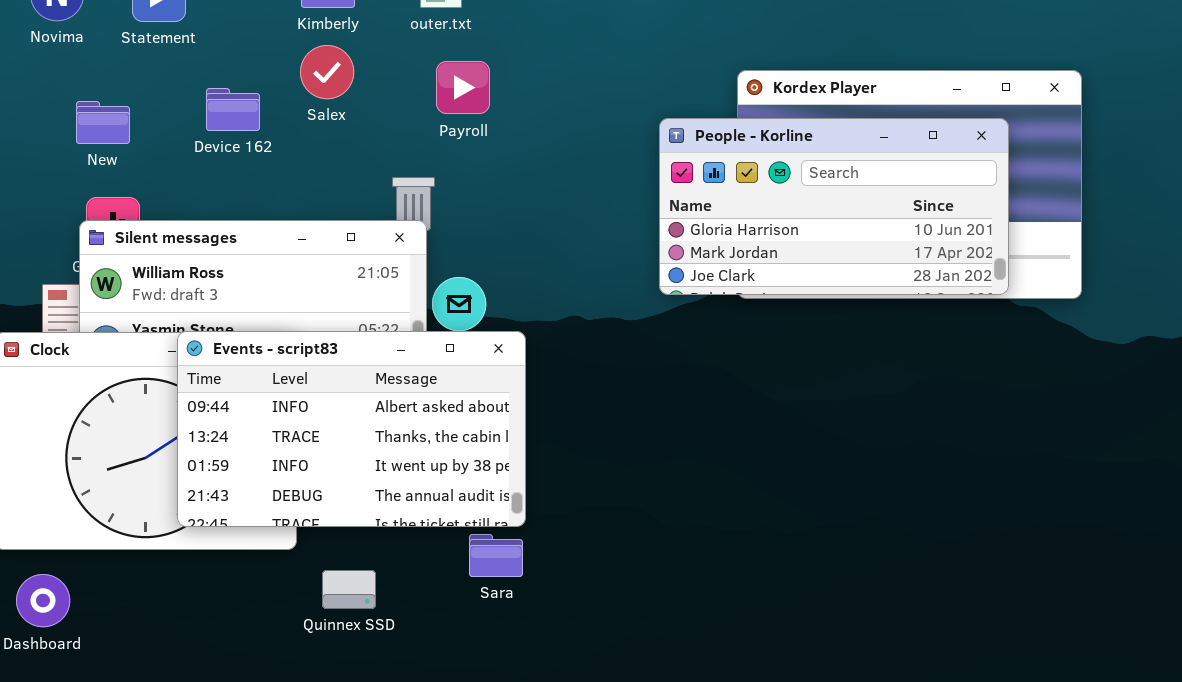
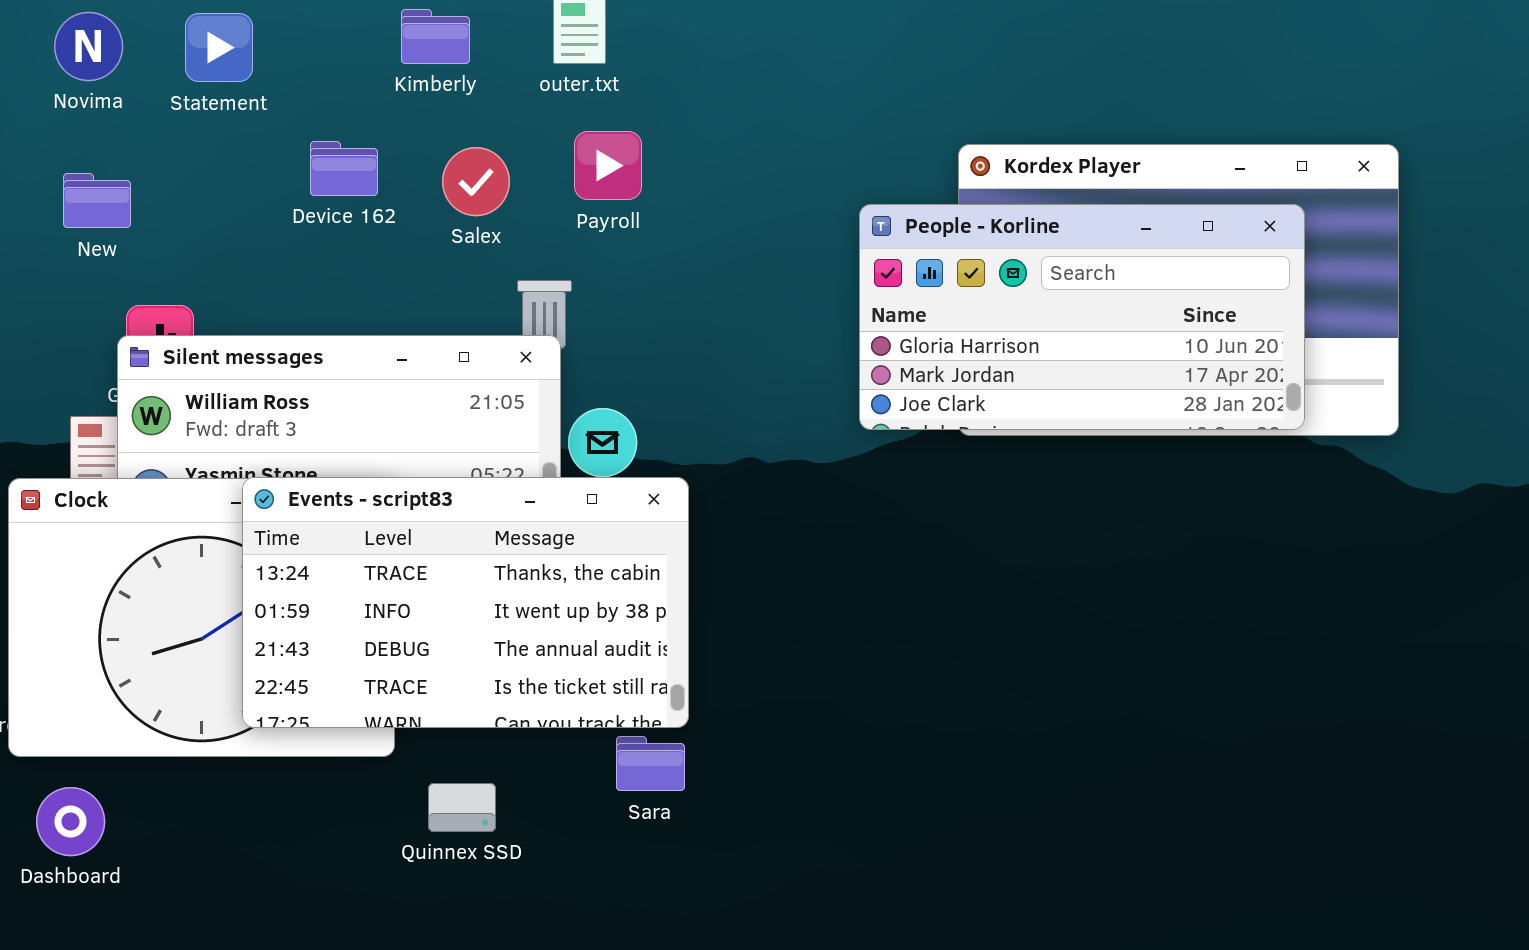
Salex: [300,45,354,99] -> [442,147,510,216], moved
Device 162: [206,88,260,131] -> [310,141,378,196], moved
New: [76,101,130,144] -> [63,173,131,228], moved
Events - script83: [177,331,526,527] -> [242,477,689,728], scrolled down 1 row

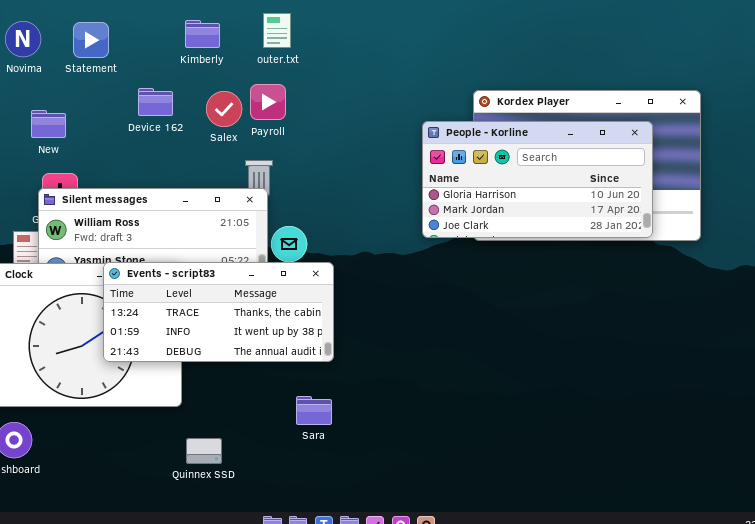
Payroll: [574,131,642,200] -> [250,84,286,120], moved
New: [63,173,131,228] -> [31,110,66,138], moved
Events - script83: [242,477,689,728] -> [103,262,334,362], resized
Quinnex SSD: [428,783,496,832] -> [186,438,222,464], moved

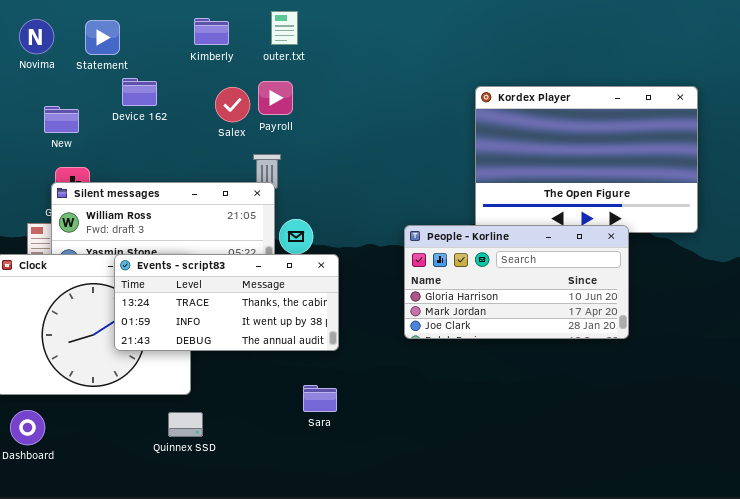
Device 162: [138,88,173,116] -> [122,78,157,106], moved
People - Korline: [422,121,653,238] -> [404,225,629,339], moved
Quinnex SSD: [186,438,222,464] -> [168,412,203,437], moved

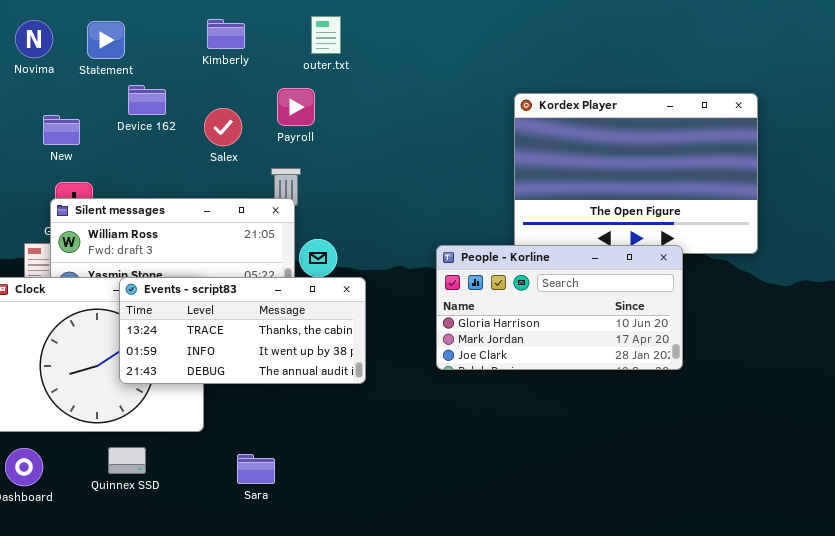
outer.txt: [271,11,298,45] -> [311,16,341,54], moved
Salex: [215,87,250,122] -> [204,108,242,146], moved
Sara: [303,385,337,412] -> [237,454,275,484], moved
Quinnex SSD: [168,412,203,437] -> [108,447,146,474], moved

